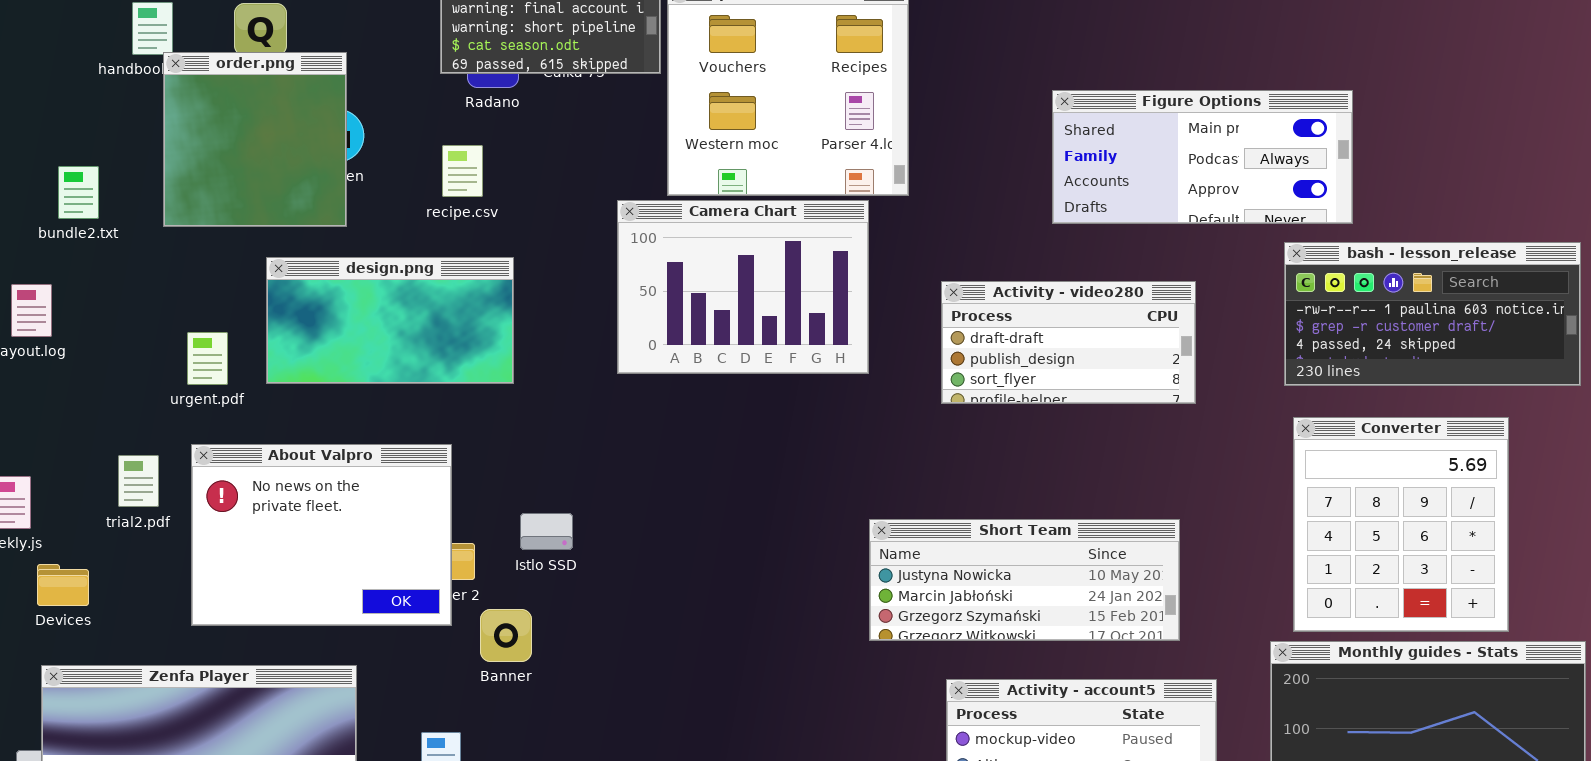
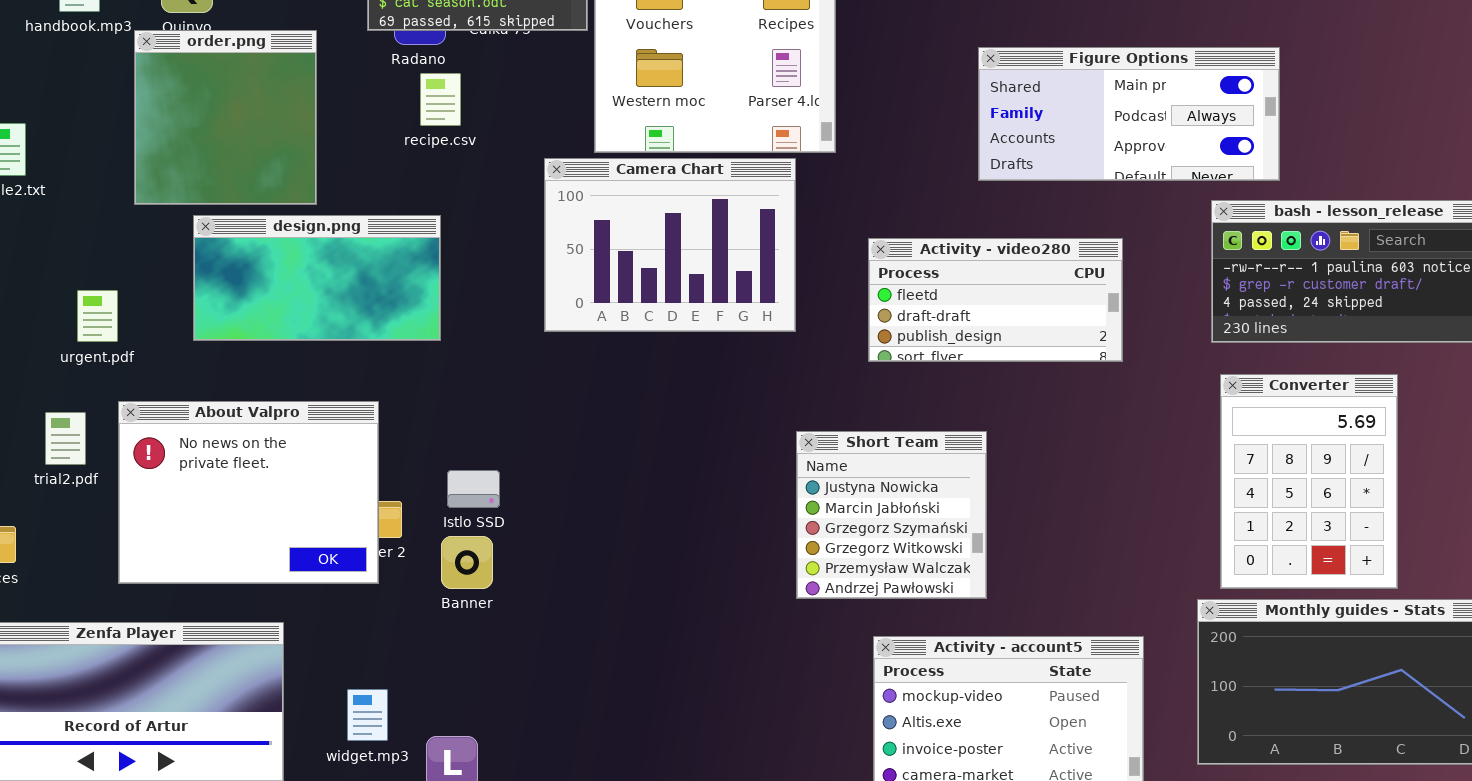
order.png: [163,52,347,227] -> [134,30,317,205], moved
recipe.csv: [442,145,483,197] -> [420,73,461,126], moved
Activity - video280: [941,281,1196,404] -> [868,238,1123,362], scrolled up 1 row
urgent.pdf: [187,332,228,385] -> [77,290,118,342], moved
Converter: [1293,417,1509,632] -> [1220,374,1398,589], resized
Short Team: [869,519,1180,641] -> [796,431,987,599], resized
Banner: [480,609,532,662] -> [441,536,493,589], moved

